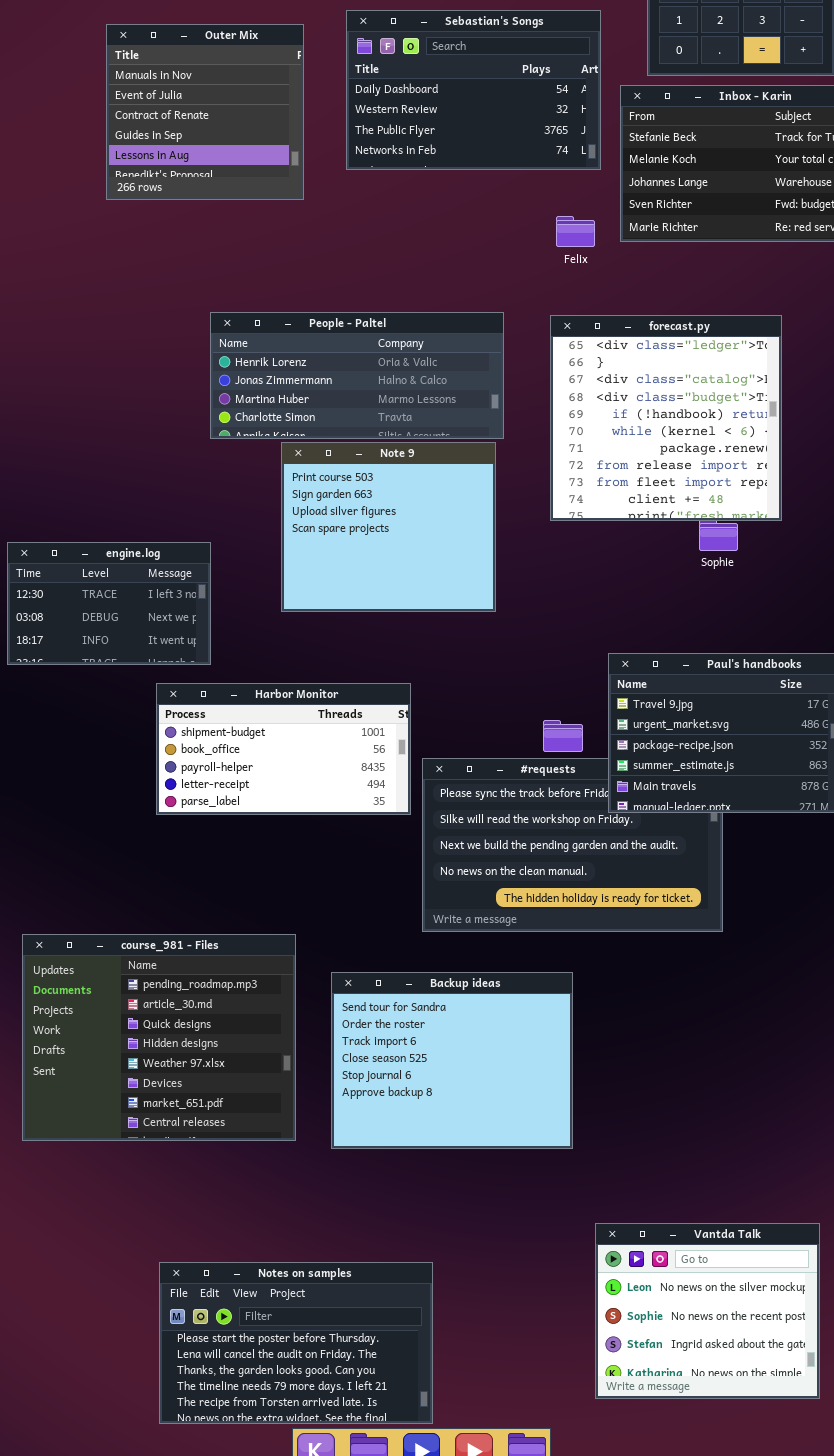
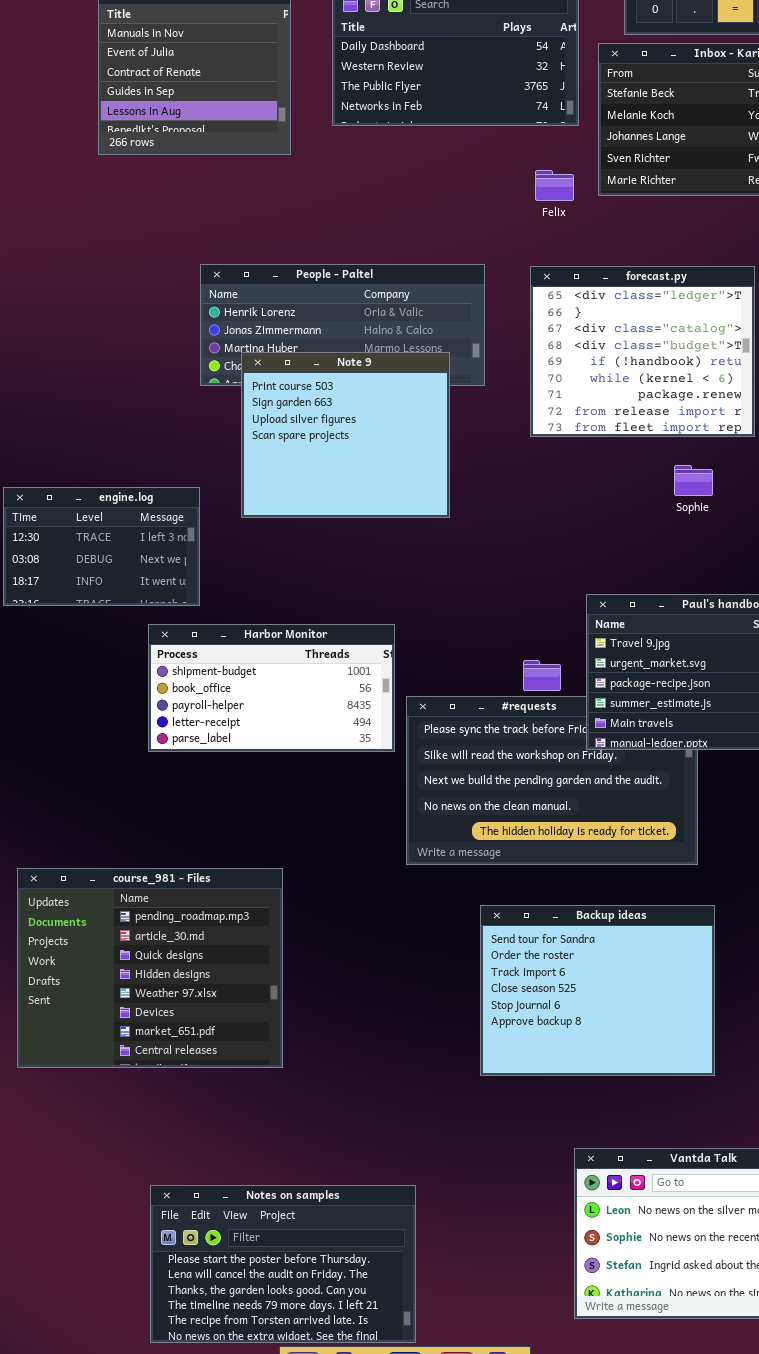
forecast.py: [550,315,782,521] -> [530,266,755,437], resized
Note 9: [281,442,496,612] -> [241,352,450,518], moved
Backup ideas: [331,972,573,1149] -> [480,905,715,1076], moved

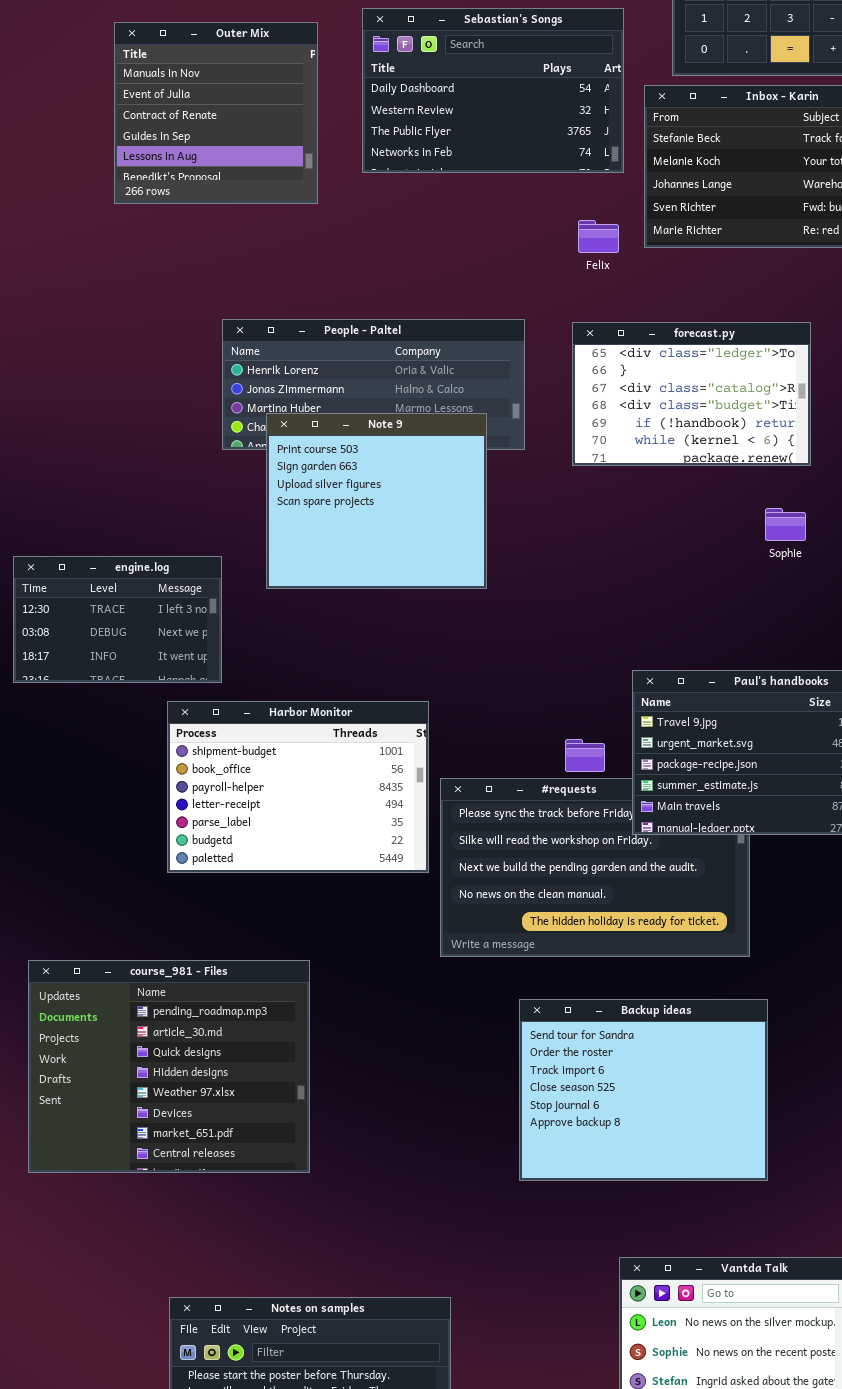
forecast.py: [530,266,755,437] -> [572,322,811,466], resized
Sophie: [674,465,713,496] -> [765,508,806,541], moved
Harbor Monitor: [148,624,395,752] -> [167,701,429,873], resized

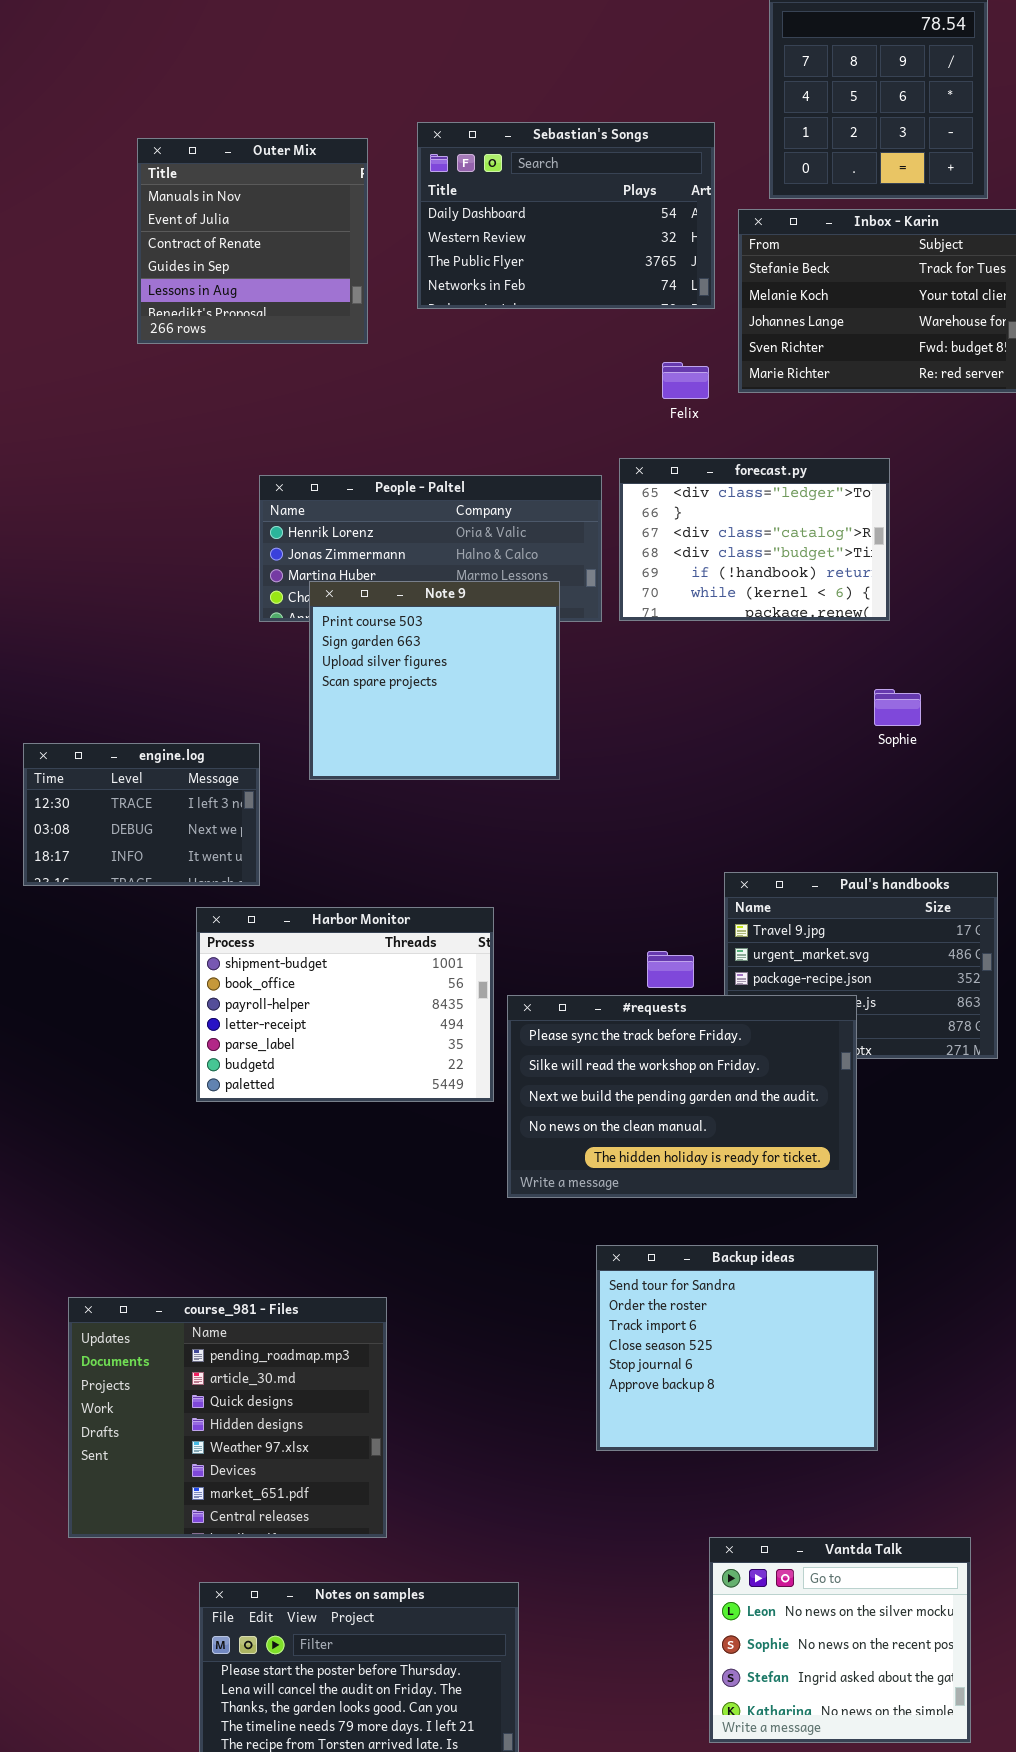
forecast.py: [572,322,811,466] -> [619,458,890,621], moved
#requests: [440,778,750,957] -> [507,995,857,1198], raised
course_981 - Files: [28,960,310,1173] -> [68,1297,387,1538], moved

